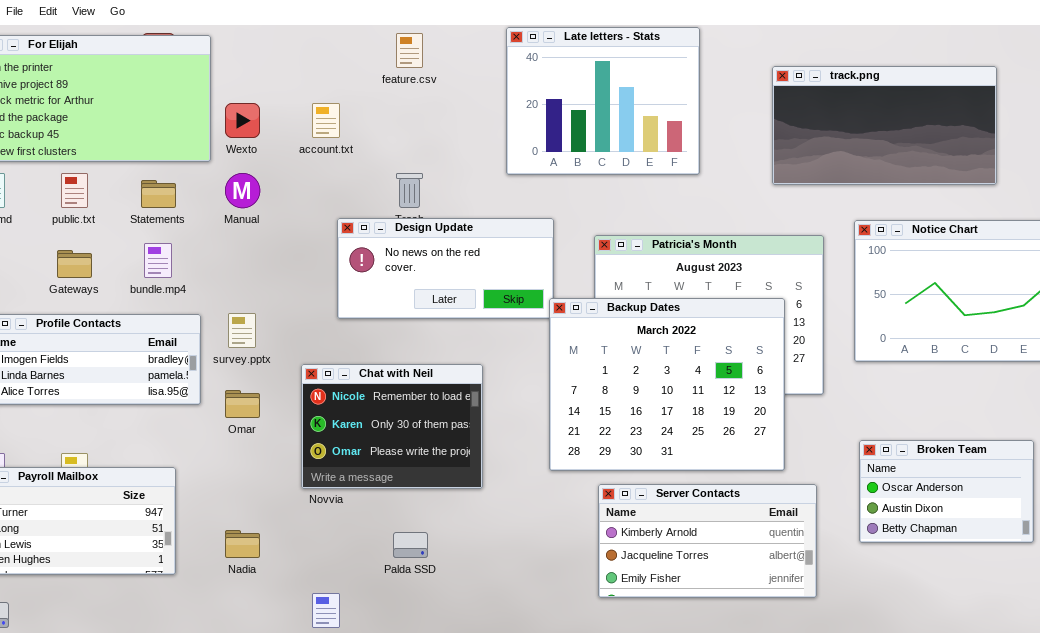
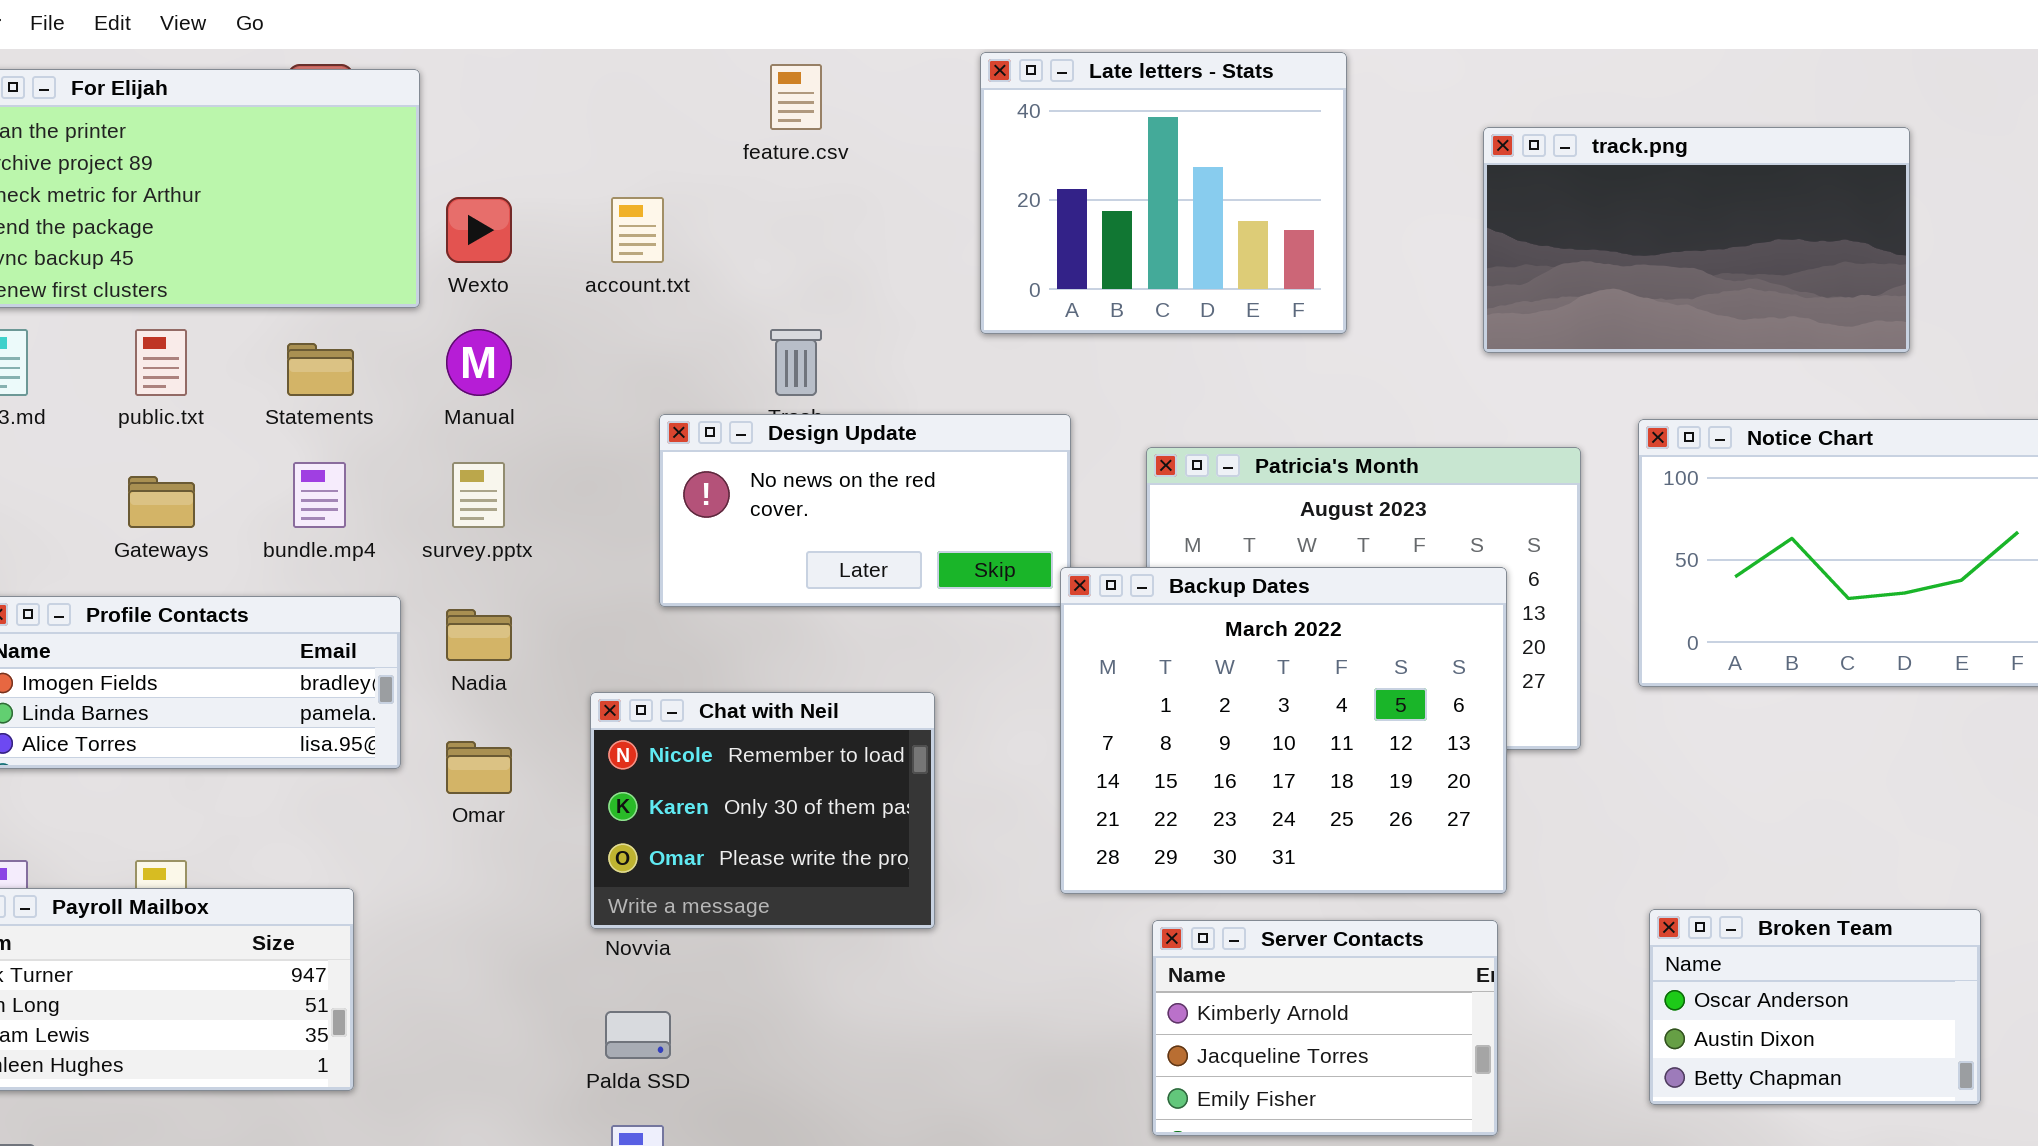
survey.pptx: [228,313,256,348] -> [452,462,505,528], moved
Broken Team: [859,440,1034,543] -> [1649,909,1981,1105], moved
Server Contacts: [598,484,817,598] -> [1152,920,1498,1136], resized
Nadia: [225,530,260,558] -> [446,609,512,661], moved
Palda SSD: [393,532,428,558] -> [605,1011,671,1059], moved

